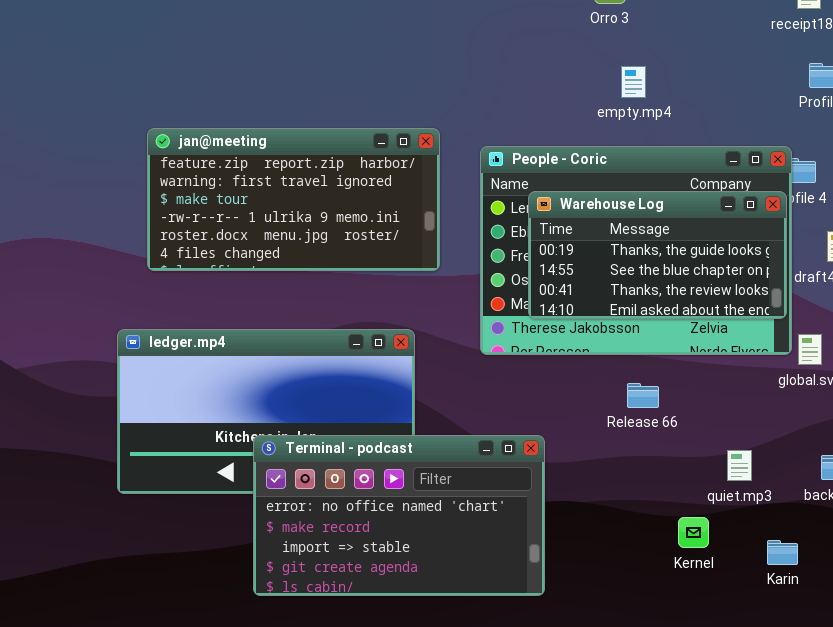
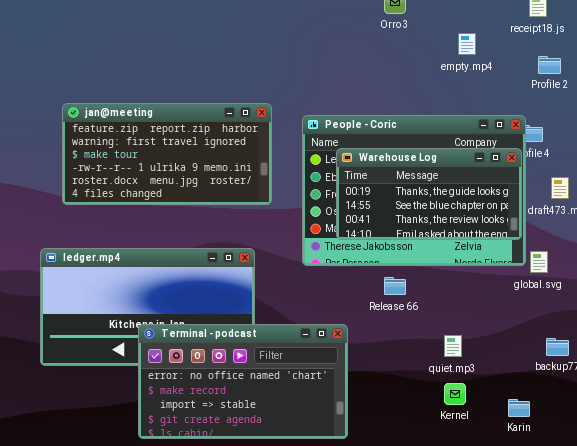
empty.mp4: [621,66,646,98] -> [458,33,476,55], moved
Release 66: [627,383,659,408] -> [384,277,406,295], moved
quiet.mp3: [727,450,752,481] -> [444,335,462,357], moved

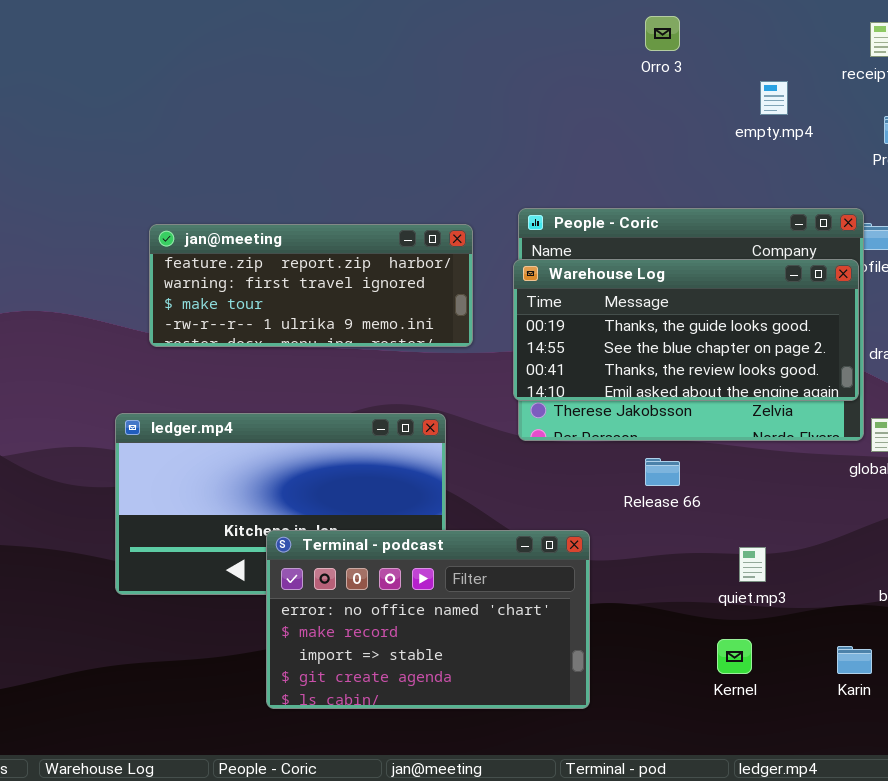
jan@meeting: [62,103,272,205] -> [149,224,473,347], resized
Warehouse Log: [336,148,522,240] -> [513,259,859,401], resized
Kernel: [444,383,466,405] -> [717,639,752,674], moved

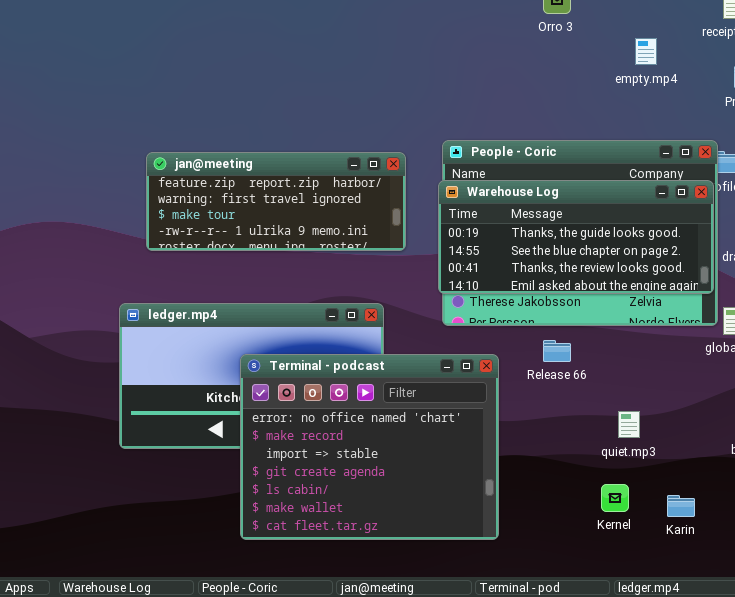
Terminal - podcast: [266,530,590,709] -> [240,354,499,540], resized
Karin: [837,646,872,674] -> [667,495,695,517], moved

